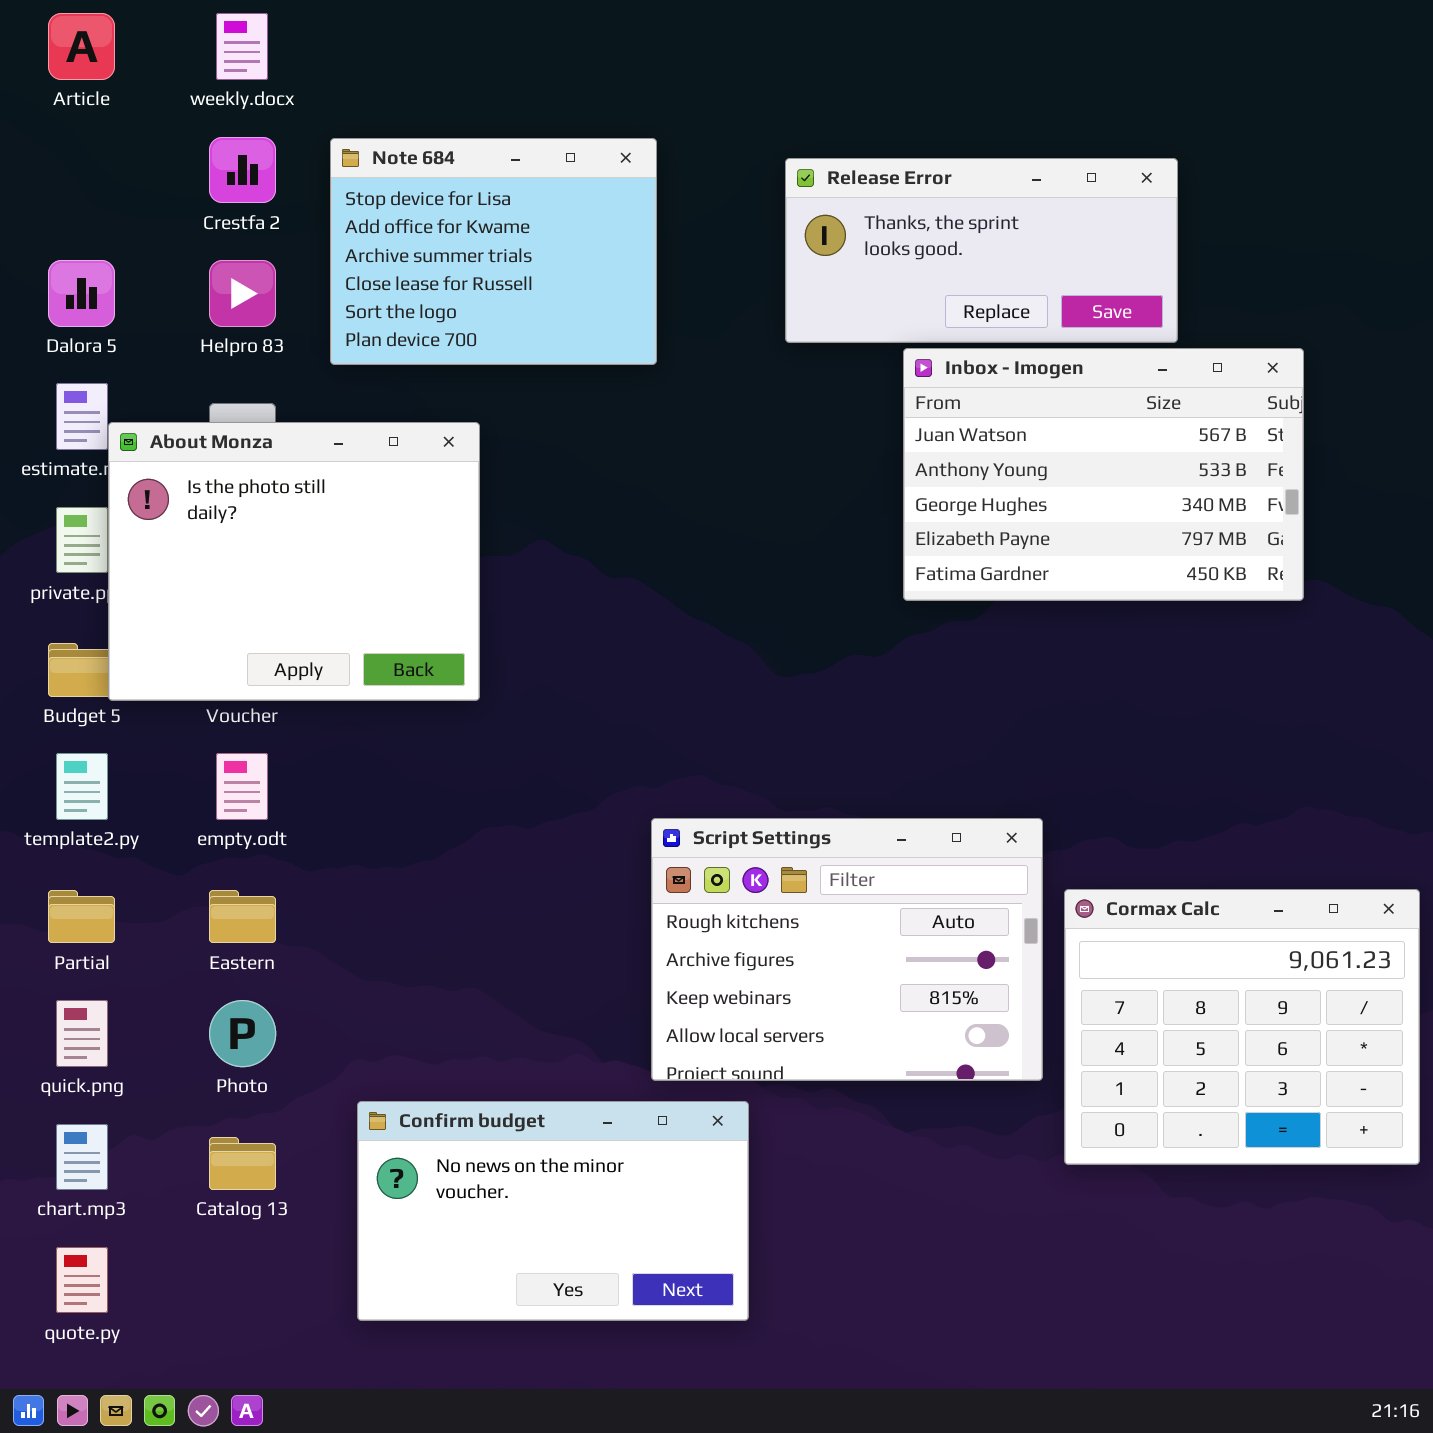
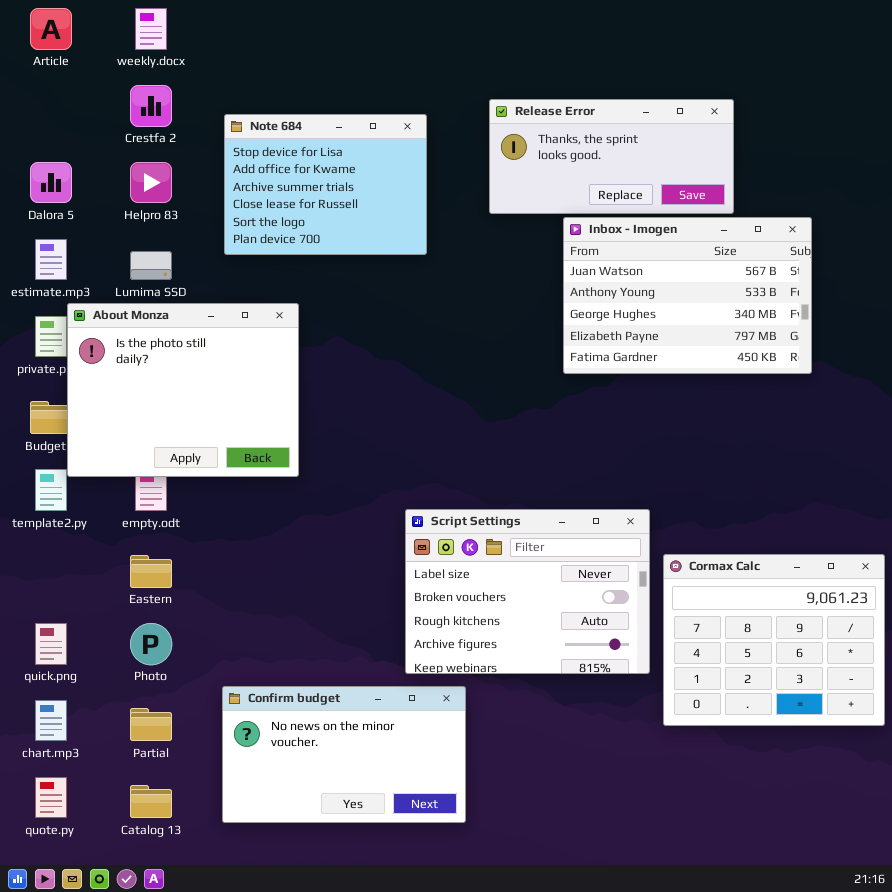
Note 684: [330,138,657,365] -> [224,114,427,255], moved
About Monza: [108,422,480,701] -> [67,303,299,477], moved
Script Settings: [651,818,1043,1081] -> [405,509,650,674], scrolled up 2 rows
Partial: [48,890,115,943] -> [130,708,172,741], moved
Catalog 13: [209,1137,276,1190] -> [130,785,172,818], moved

